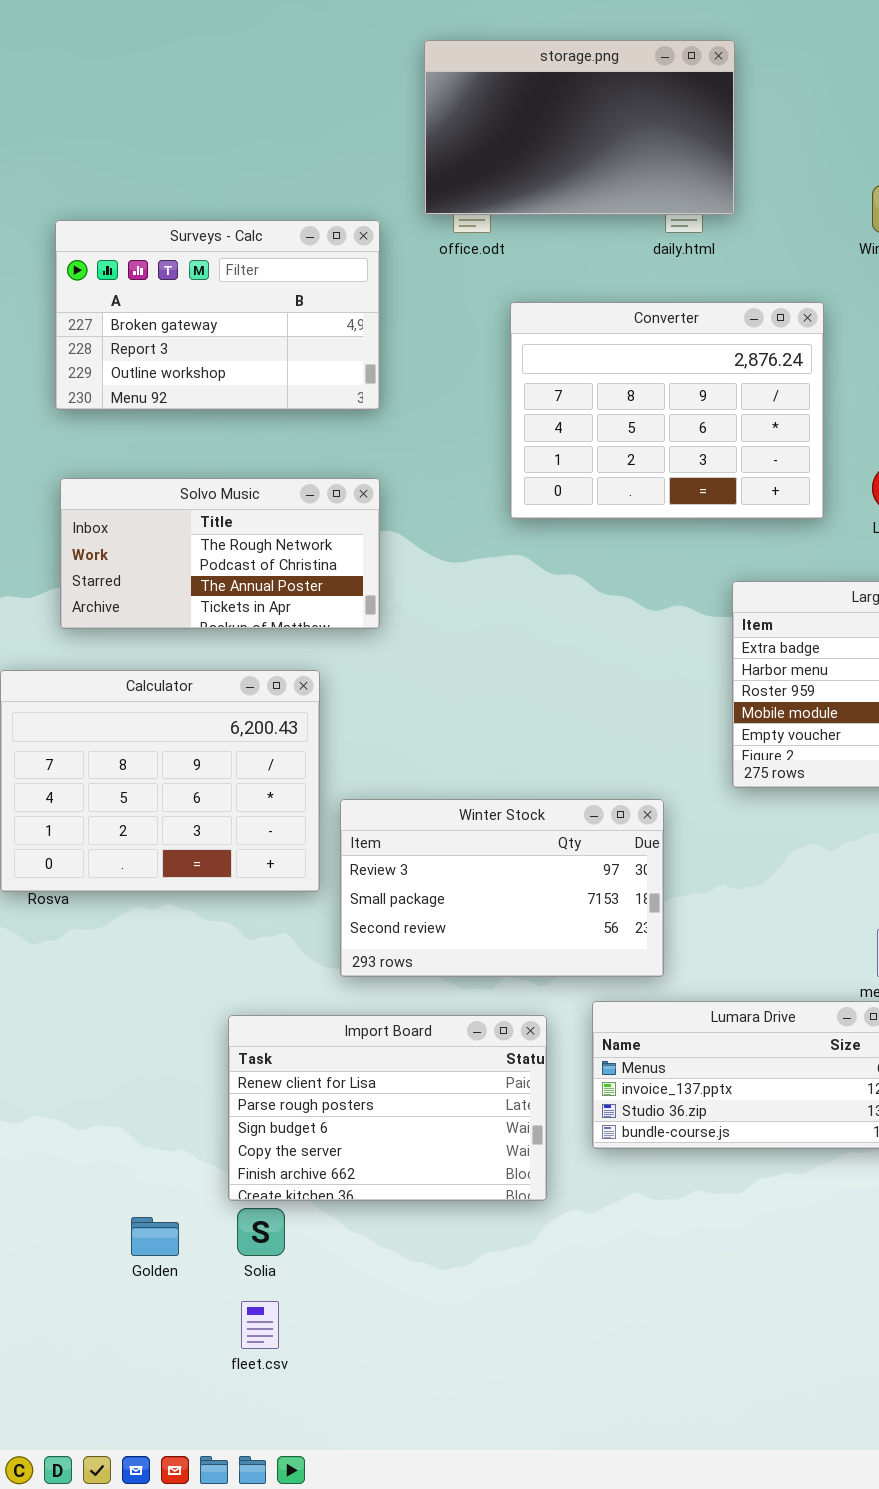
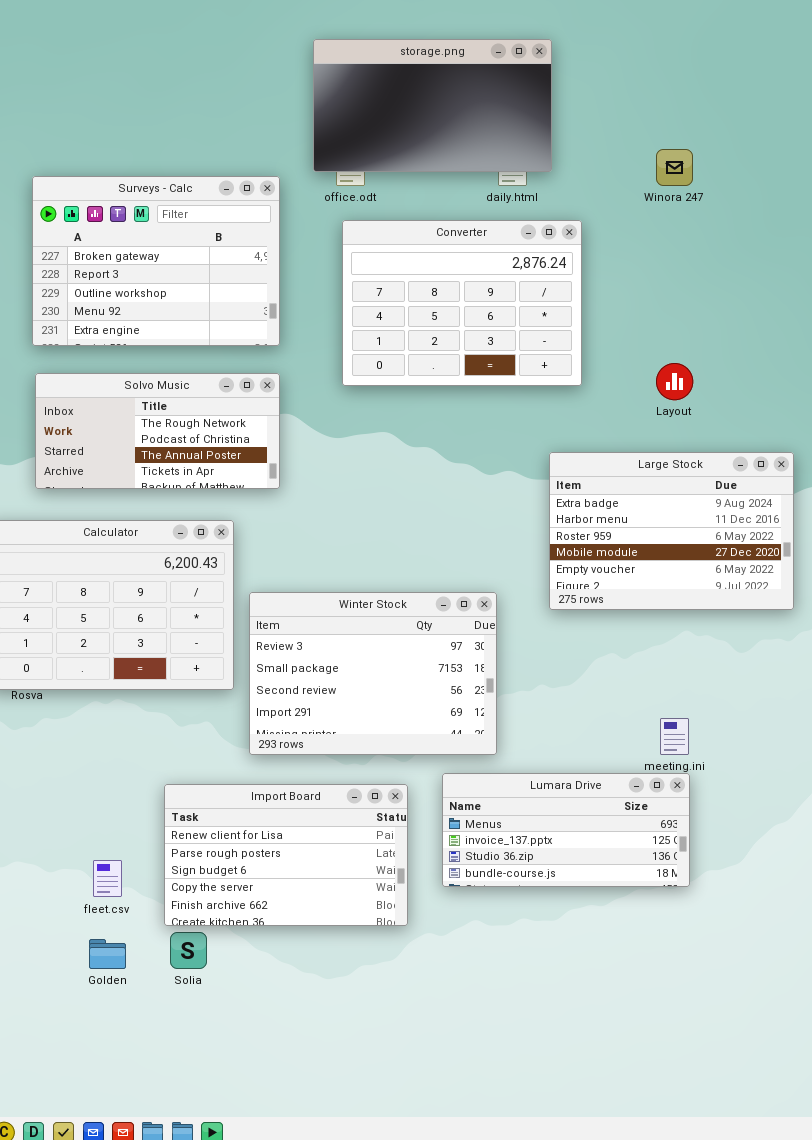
Surveys - Calc: [55,220,380,410] -> [32,176,280,346], resized
Converter: [510,302,824,519] -> [342,220,582,386], moved
Winter Stock: [340,799,664,977] -> [249,592,497,755], resized
fleet.csv: [241,1301,279,1349] -> [93,860,122,897], moved

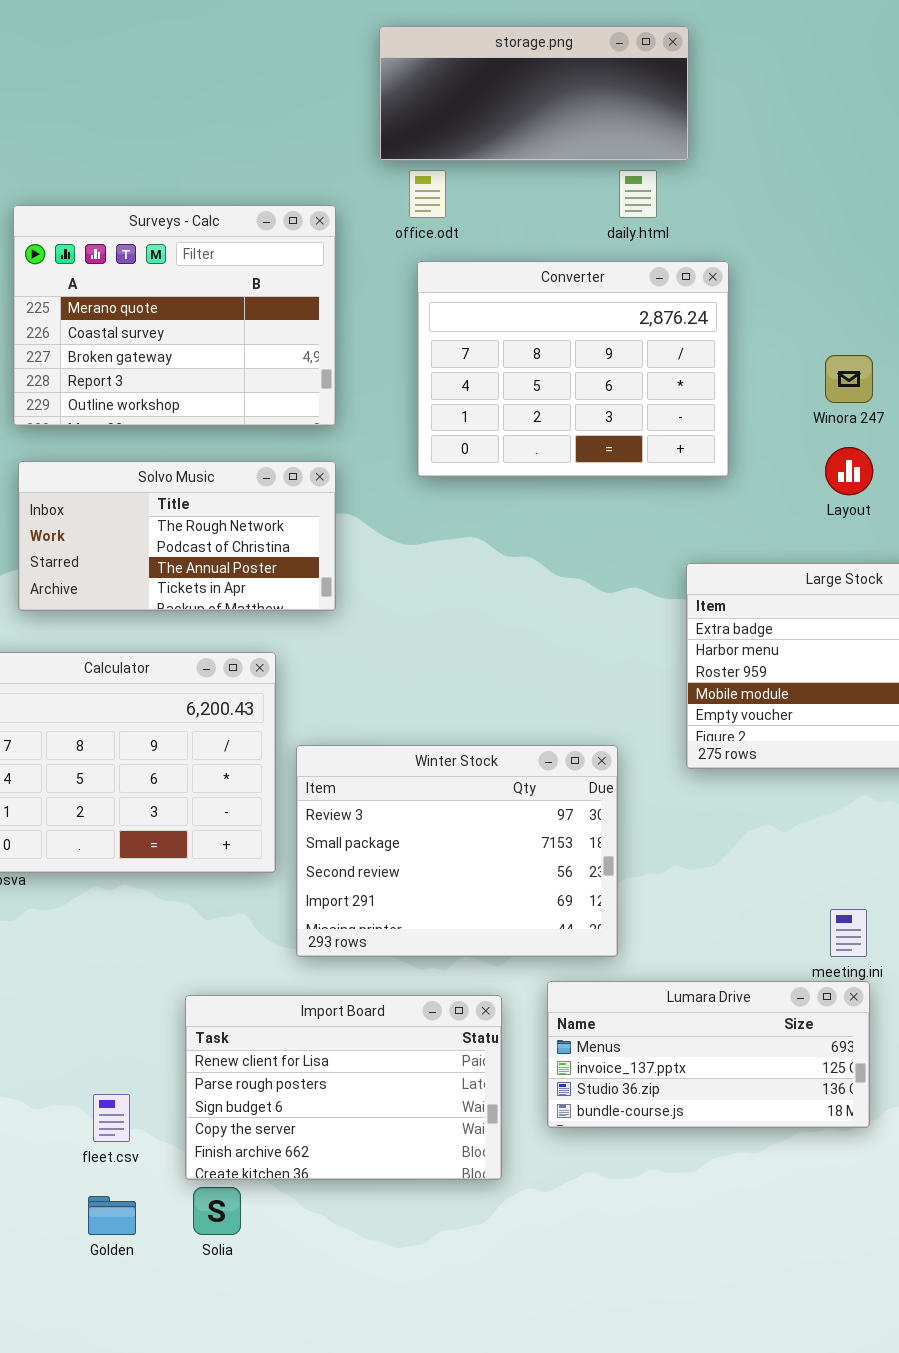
storage.png: [313,39,552,172] -> [379,26,689,161], resized
Winora 247: [656,149,693,186] -> [825,355,873,403], moved
Surveys - Calc: [32,176,280,346] -> [13,205,336,426], scrolled up 2 rows

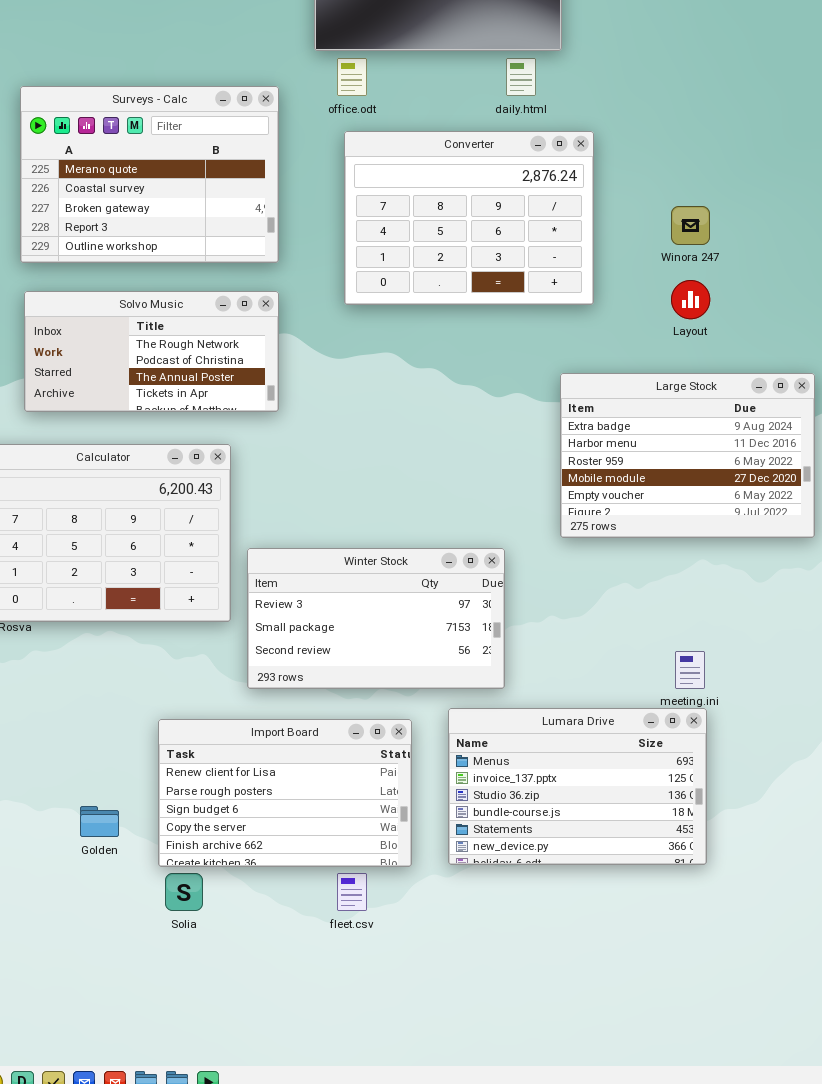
Winter Stock: [296,745,618,957] -> [247,548,505,689], resized
Lumara Drive: [547,981,870,1128] -> [448,708,707,865], resized
fleet.csv: [93,1094,130,1142] -> [337,873,367,911], moved
Golden: [88,1196,136,1235] -> [80,806,119,837], moved

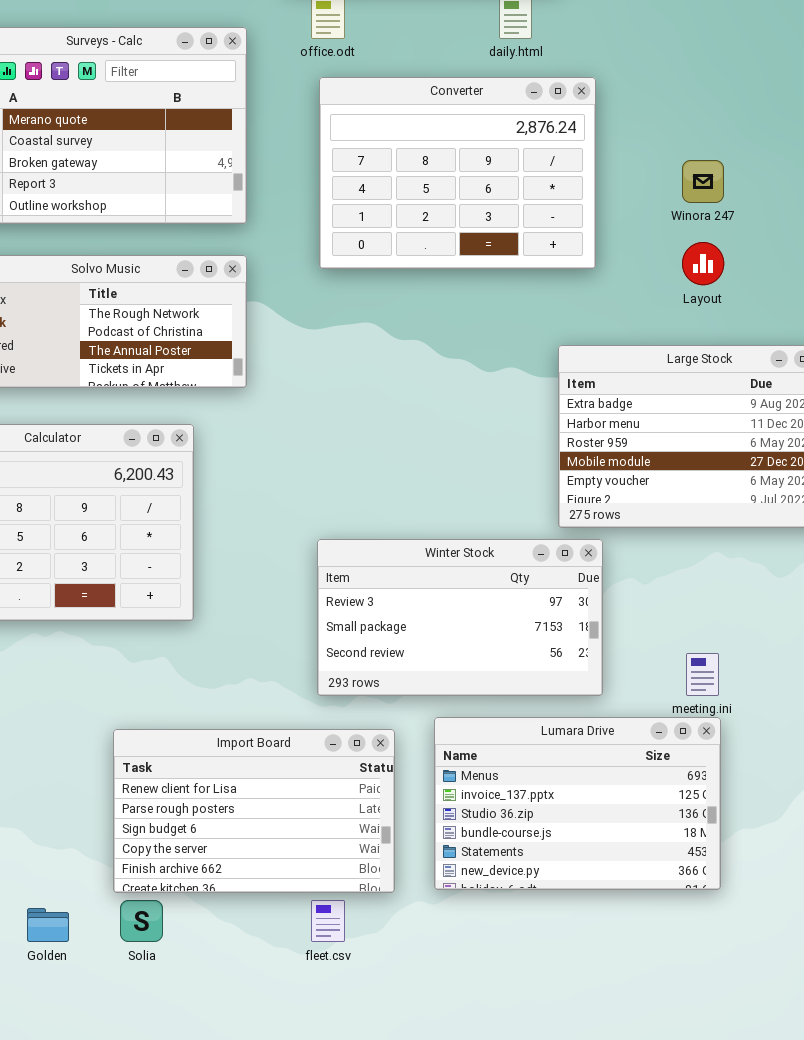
Winter Stock: [247,548,505,689] -> [317,539,603,696], moved
Golden: [80,806,119,837] -> [27,908,69,942], moved

